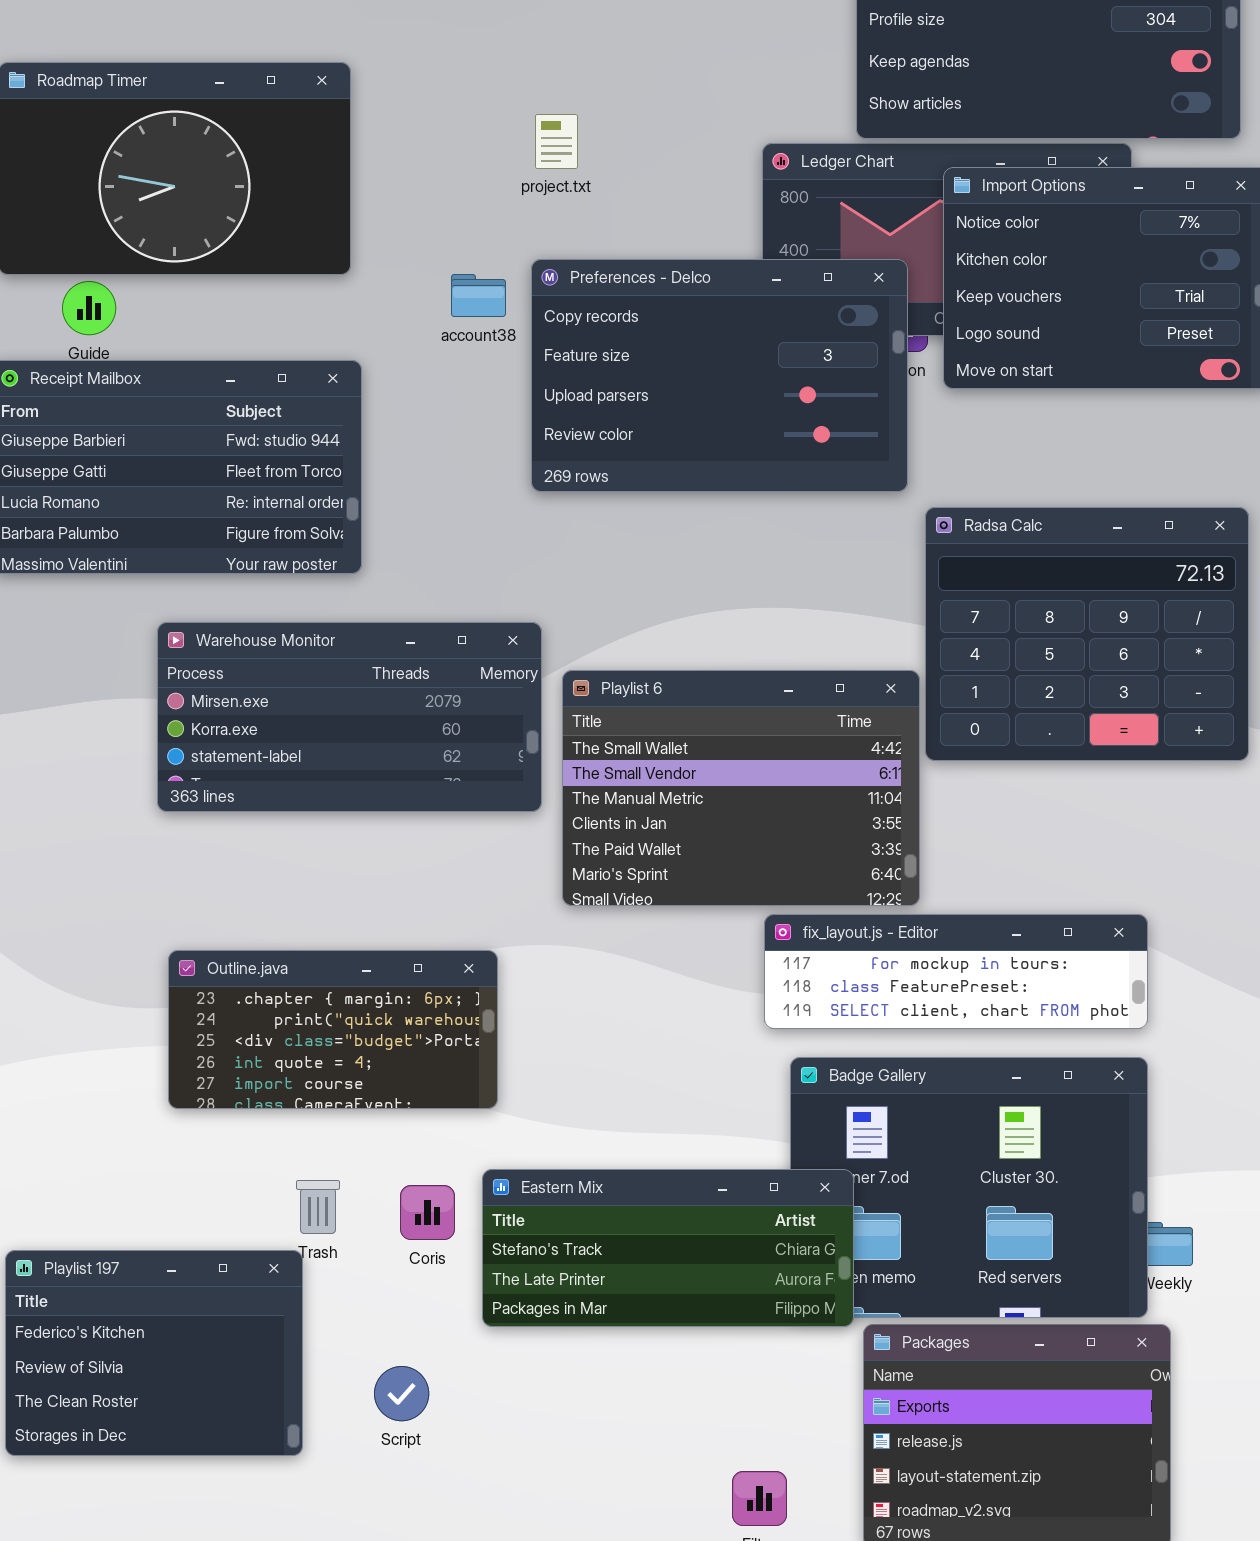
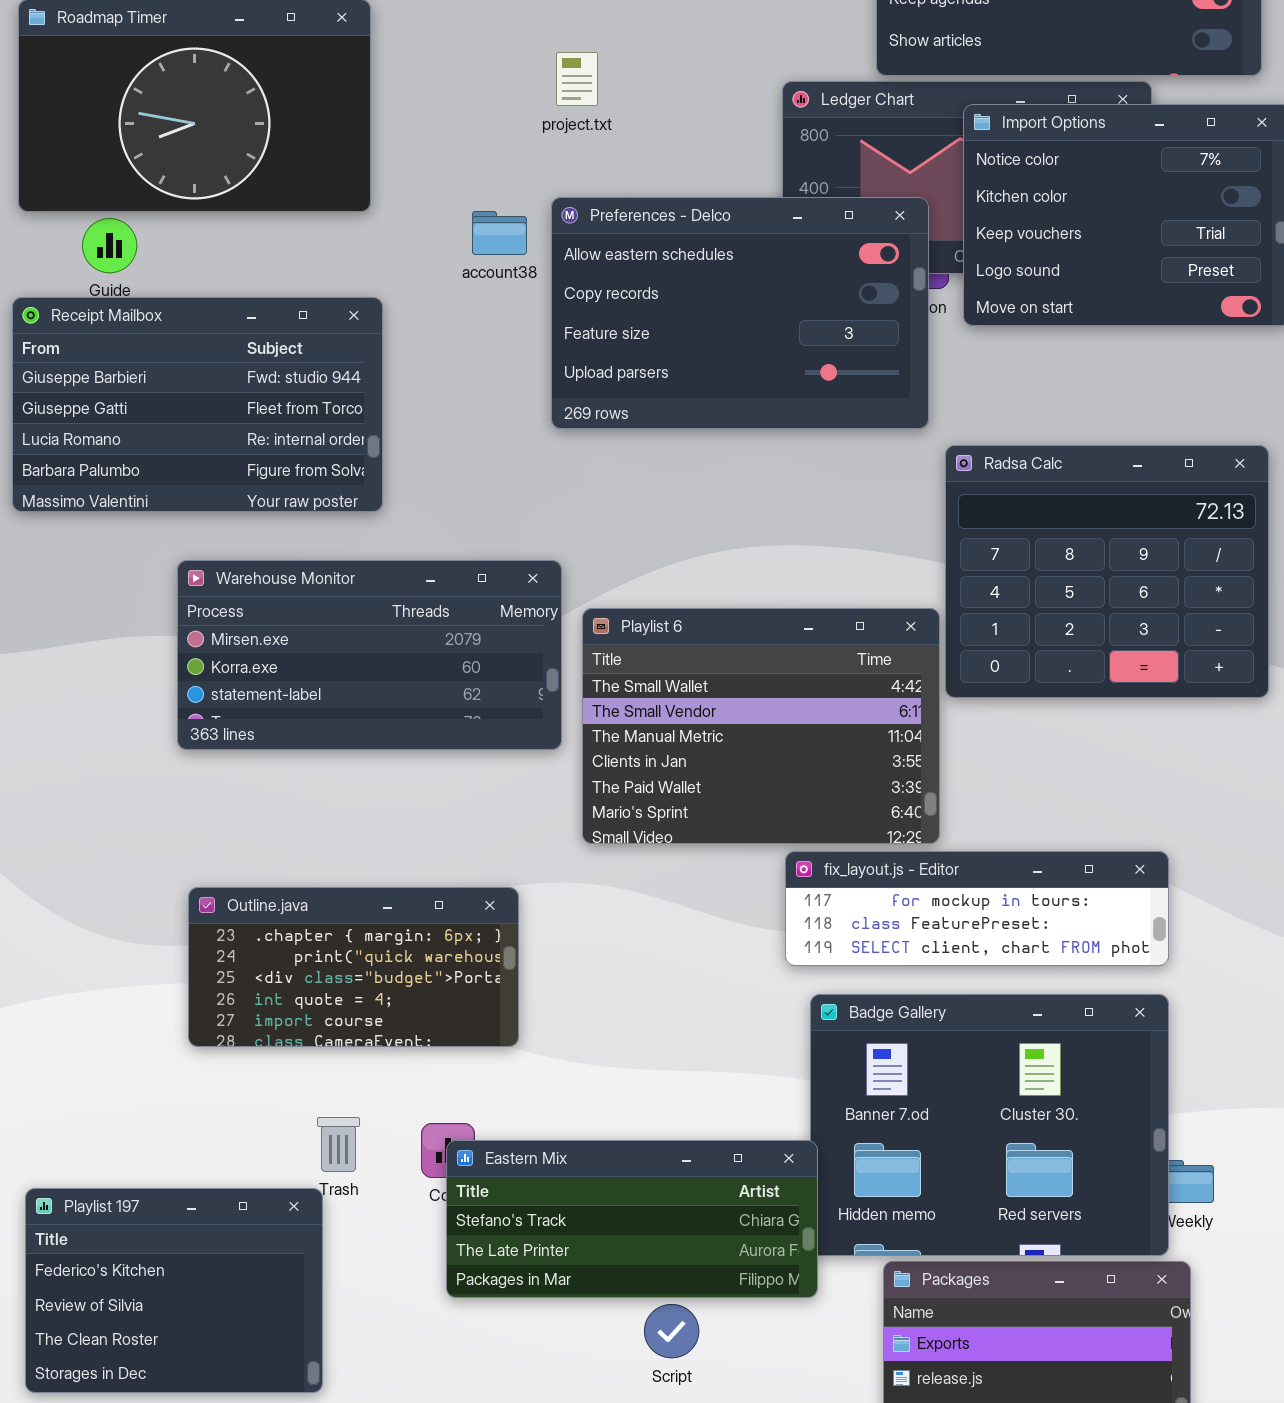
Preferences - Delco: [531,259,908,492] -> [551,197,929,429], scrolled up 1 row
Eastern Mix: [482,1169,854,1327] -> [446,1140,818,1298], moved
Script: [374,1366,429,1421] -> [644,1304,699,1358], moved

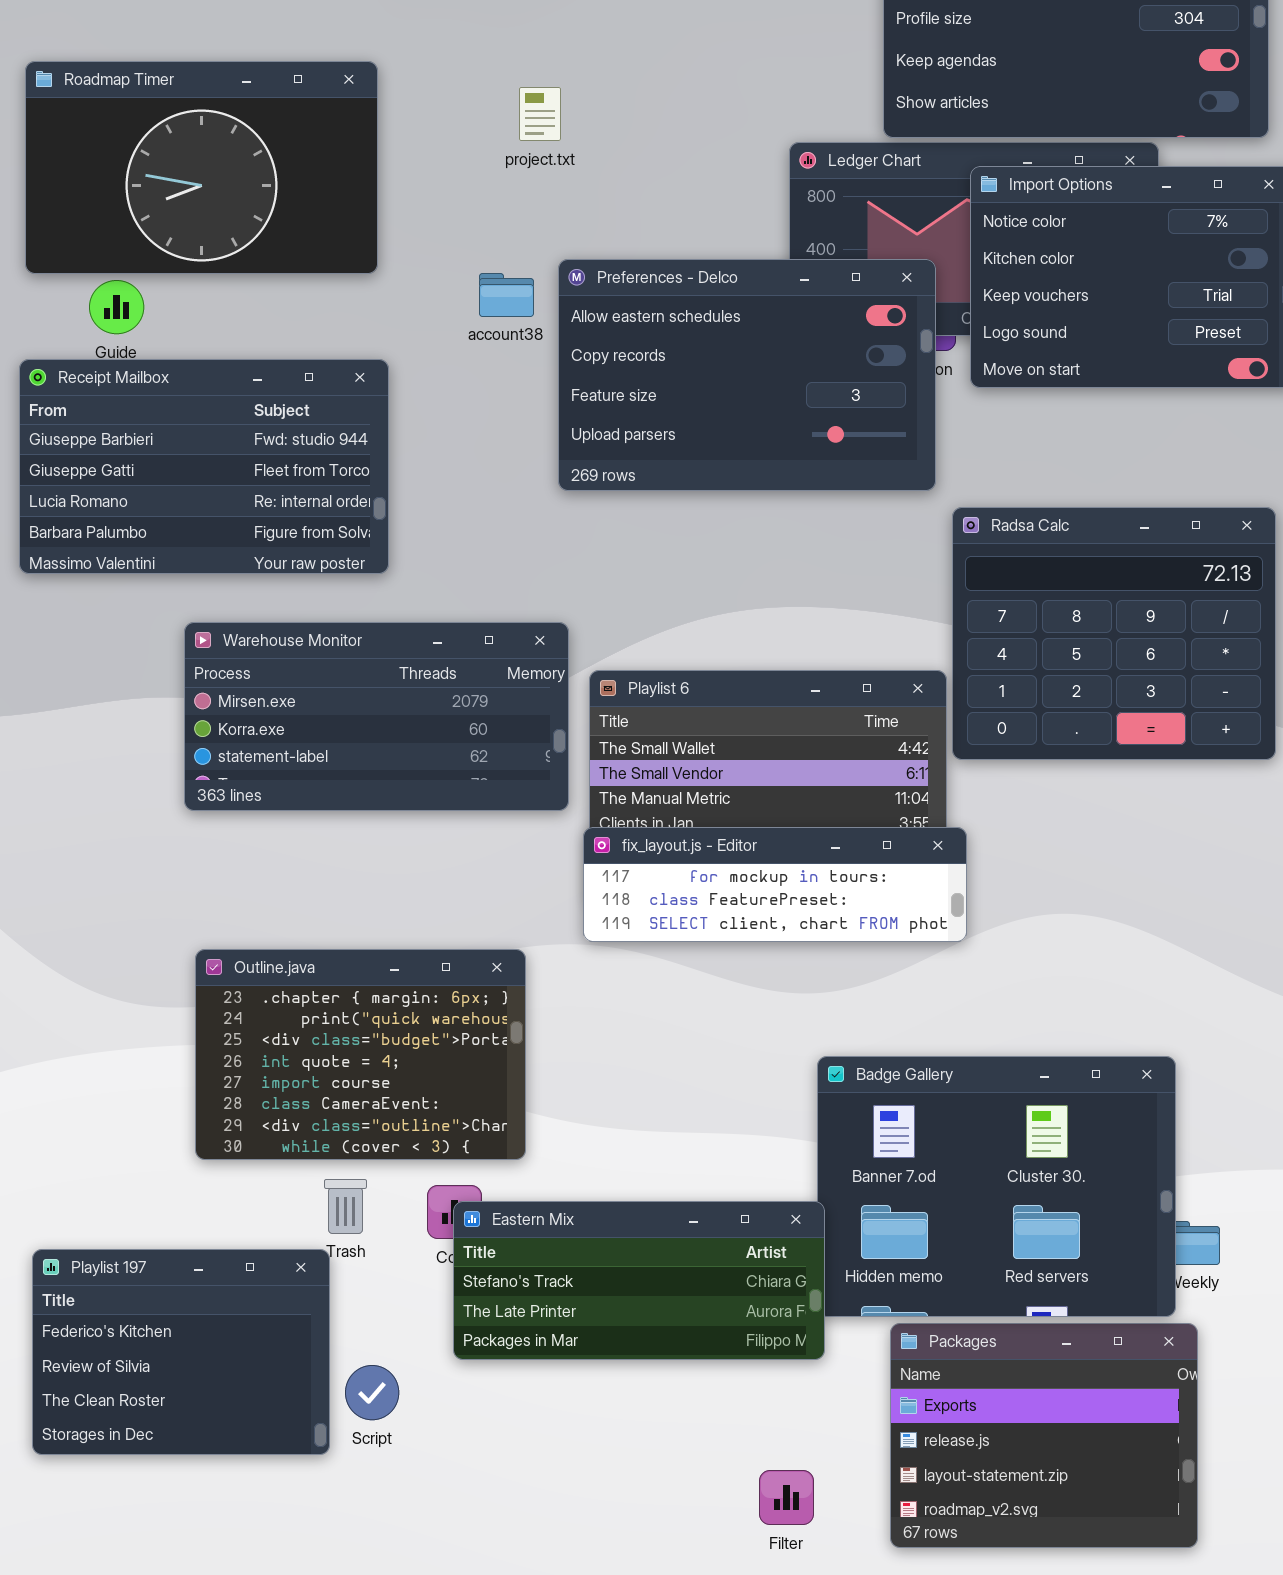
project.txt: [556,52,598,106] -> [519,87,561,141], moved
fix_layout.js - Editor: [785,851,1169,966] -> [583,827,967,942], moved
Outline.java: [188,887,519,1047] -> [195,949,526,1160], resized
Script: [644,1304,699,1358] -> [345,1365,399,1420], moved

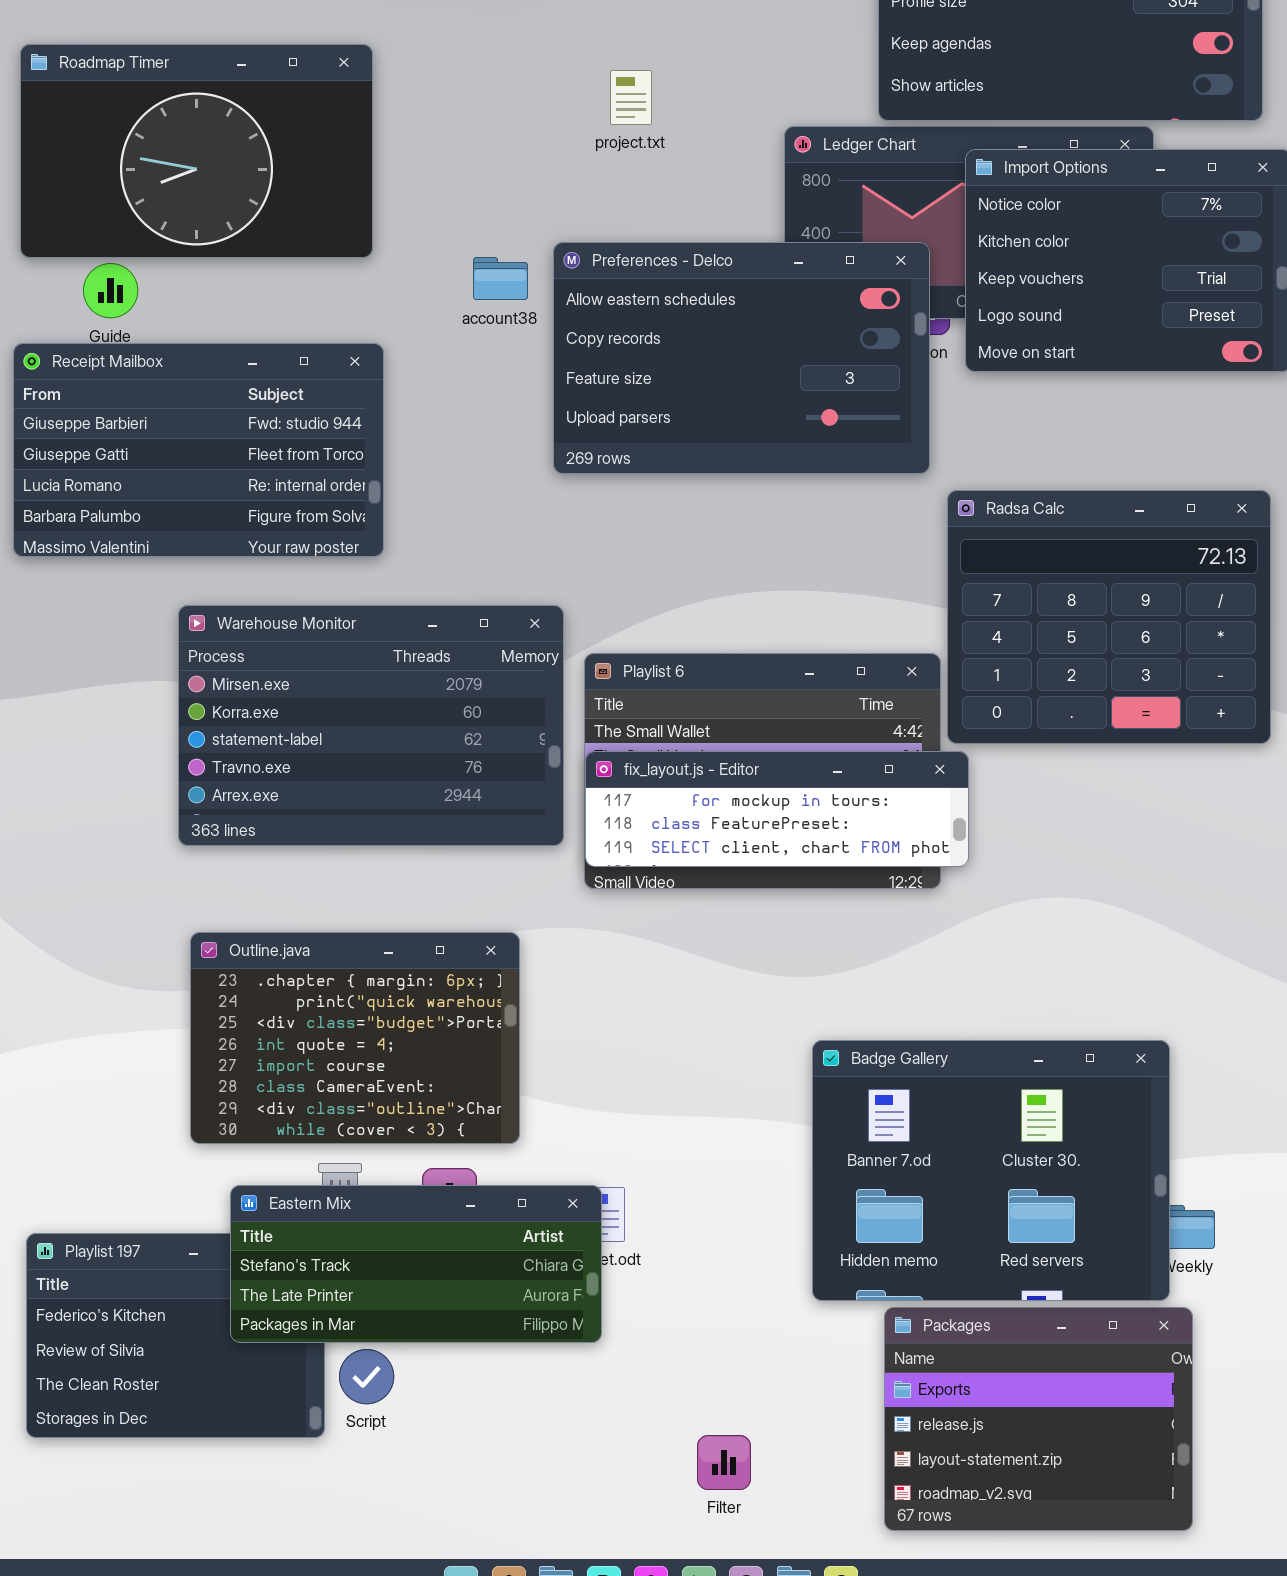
project.txt: [519,87,561,141] -> [610,70,652,125], moved
Warehouse Monitor: [184,622,569,811] -> [178,605,564,846], resized
fix_layout.js - Editor: [583,827,967,942] -> [585,751,969,867], moved
Eastern Mix: [453,1201,825,1360] -> [230,1185,602,1343], moved
Filter: [759,1470,814,1525] -> [697,1435,751,1490], moved

